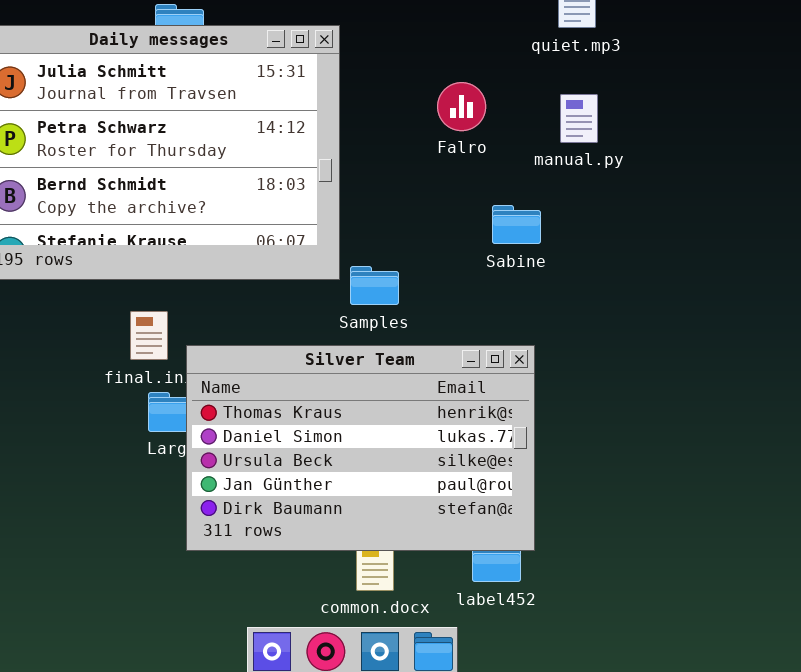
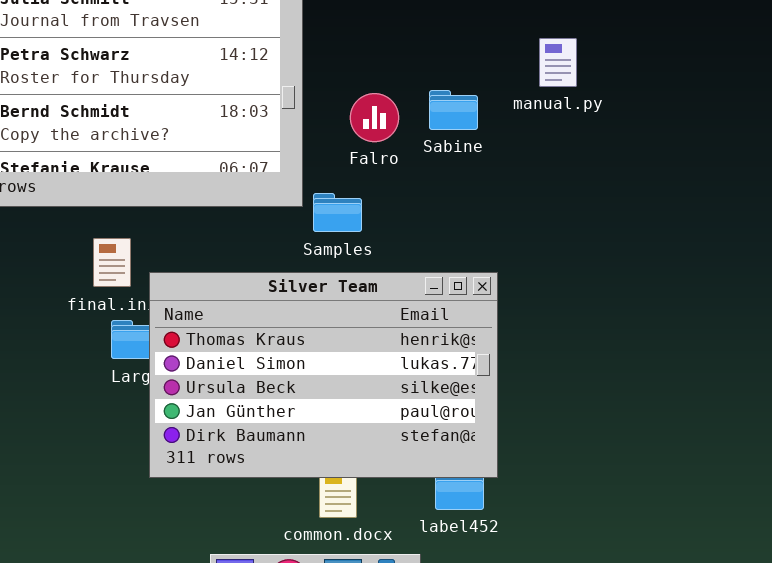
Falro: [437,82,486,131] -> [350,93,399,142], moved
manual.py: [560,94,598,143] -> [539,38,577,87], moved
Sabine: [492,205,541,244] -> [429,90,478,130], moved

